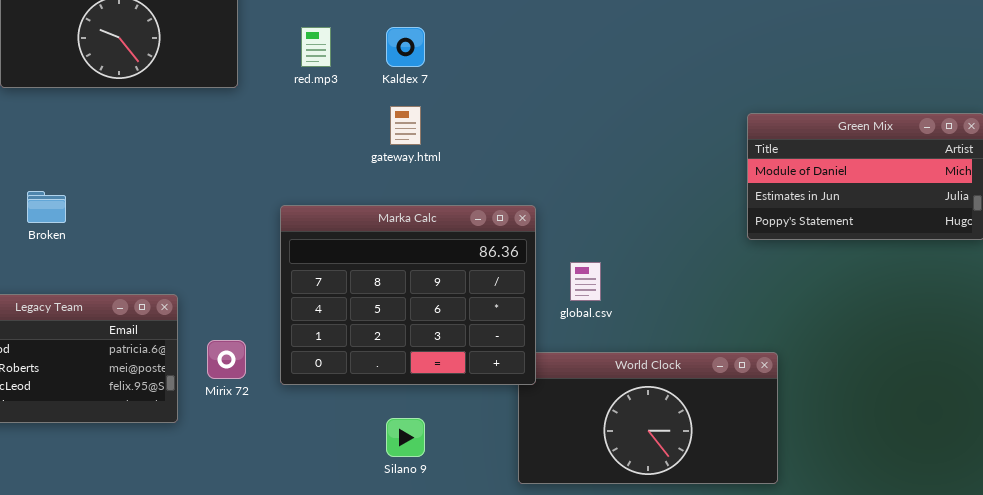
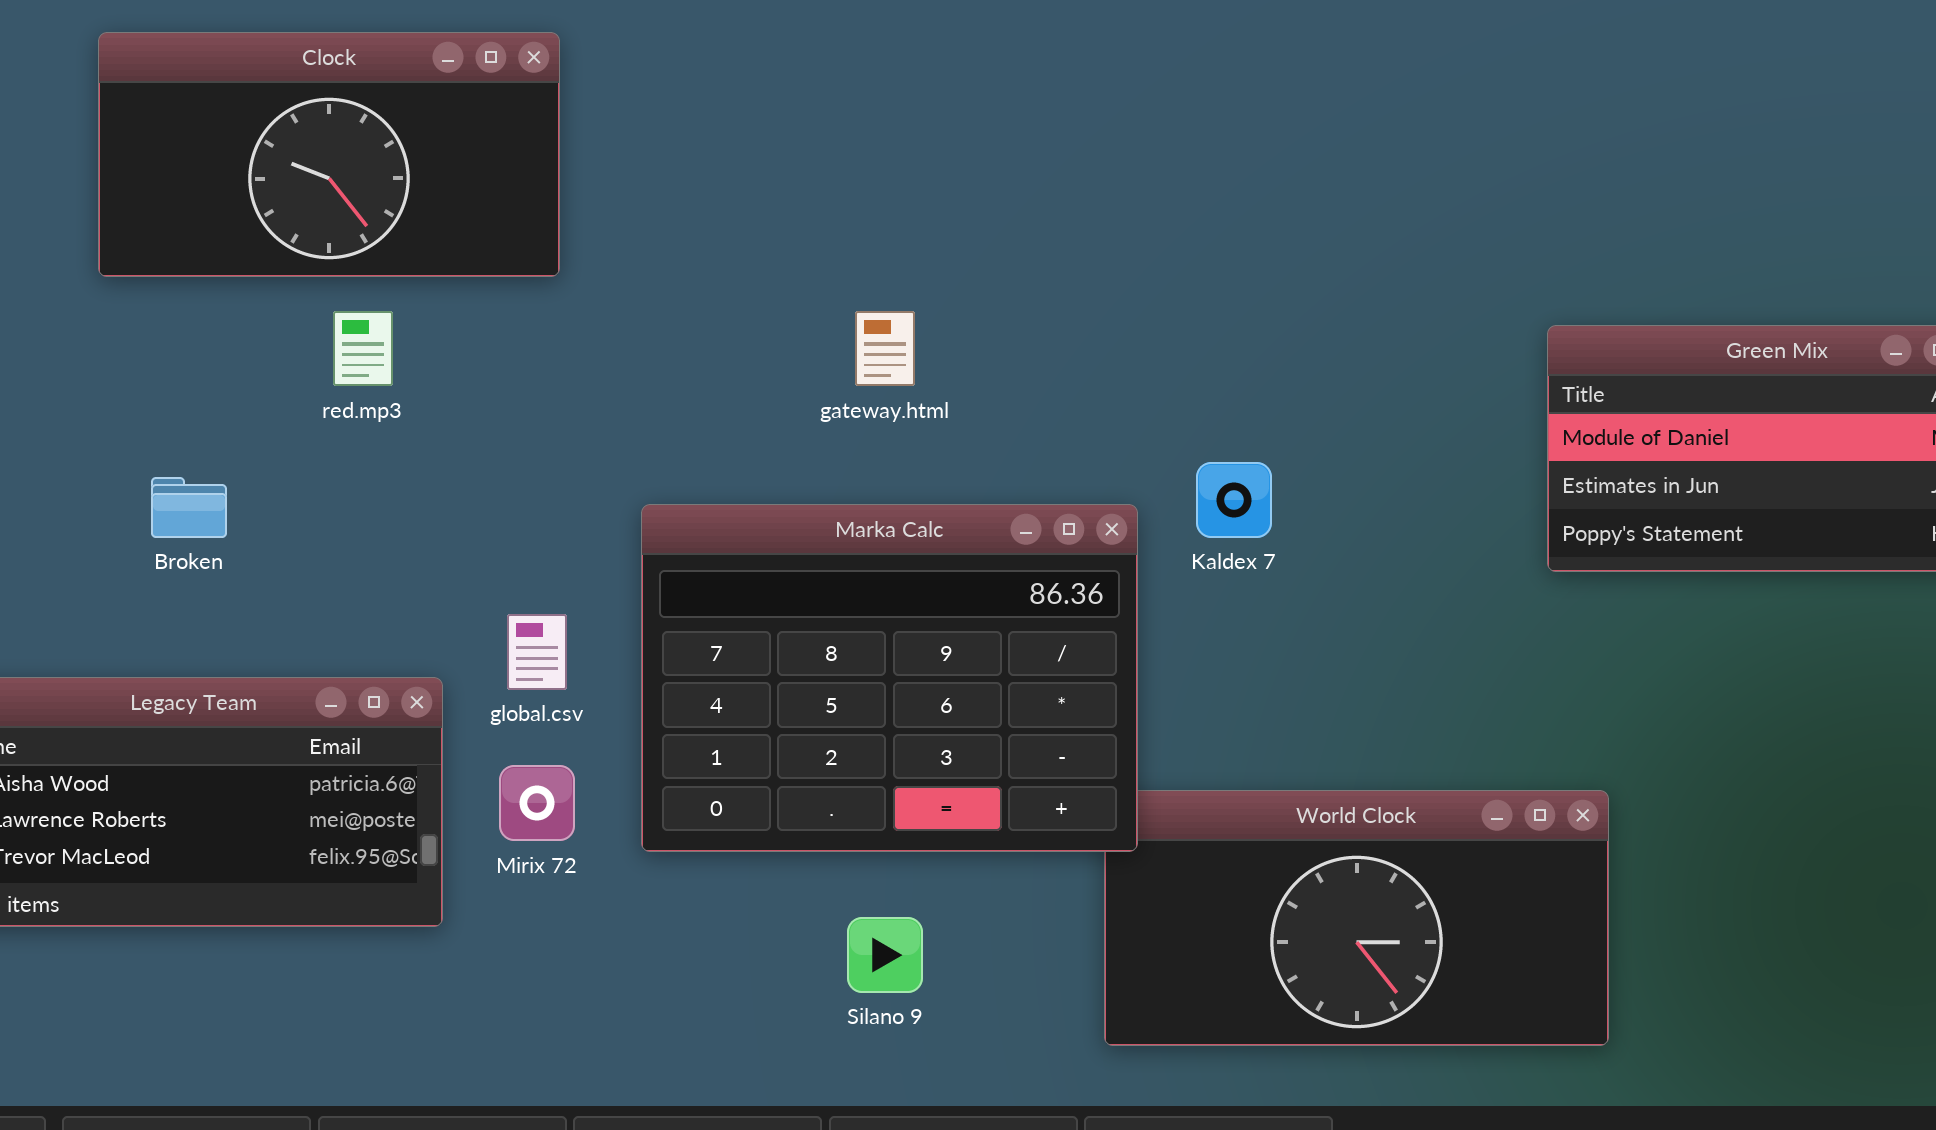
red.mp3: [301,27,331,67] -> [333,311,393,386], moved
Kaldex 7: [386,27,425,67] -> [1196,462,1272,538], moved
global.csv: [570,262,601,301] -> [507,614,567,690], moved

